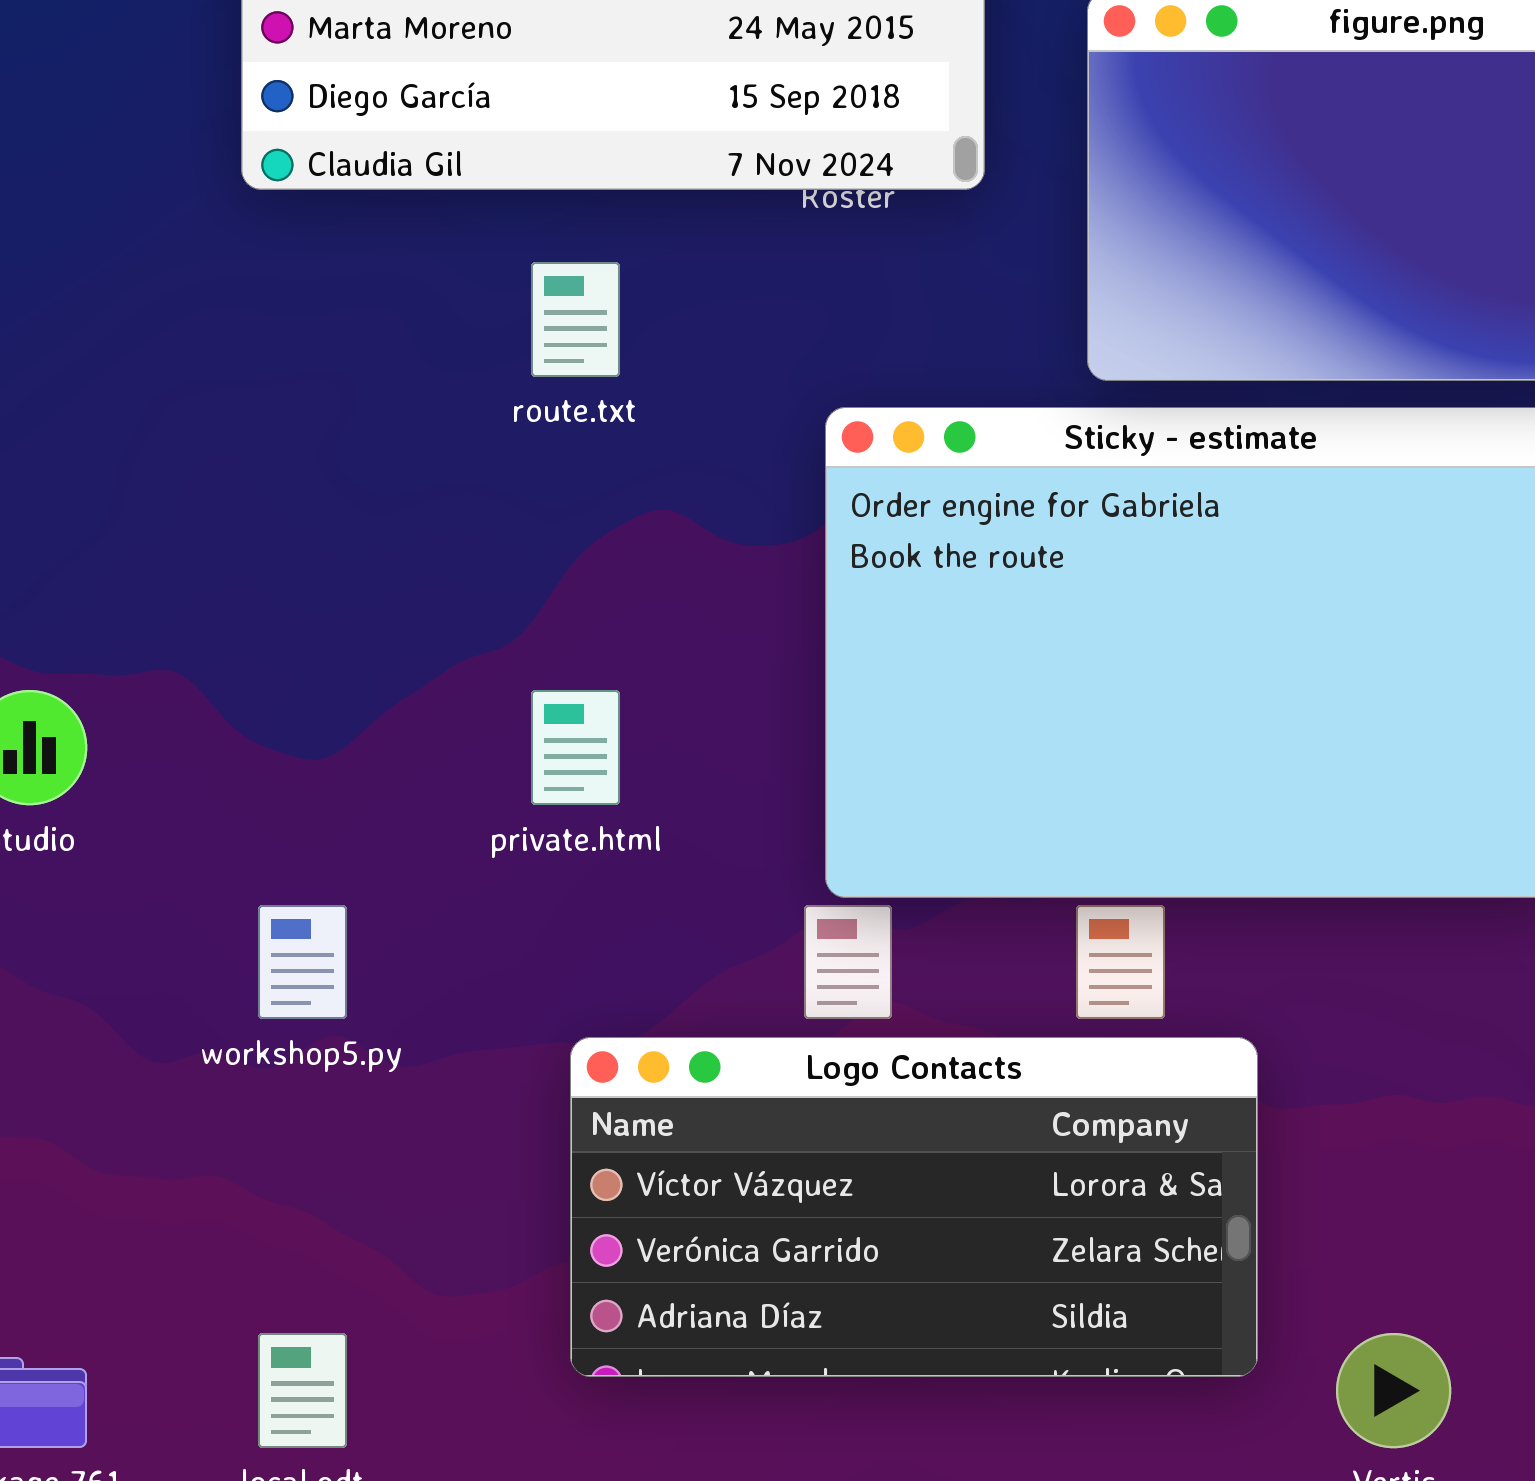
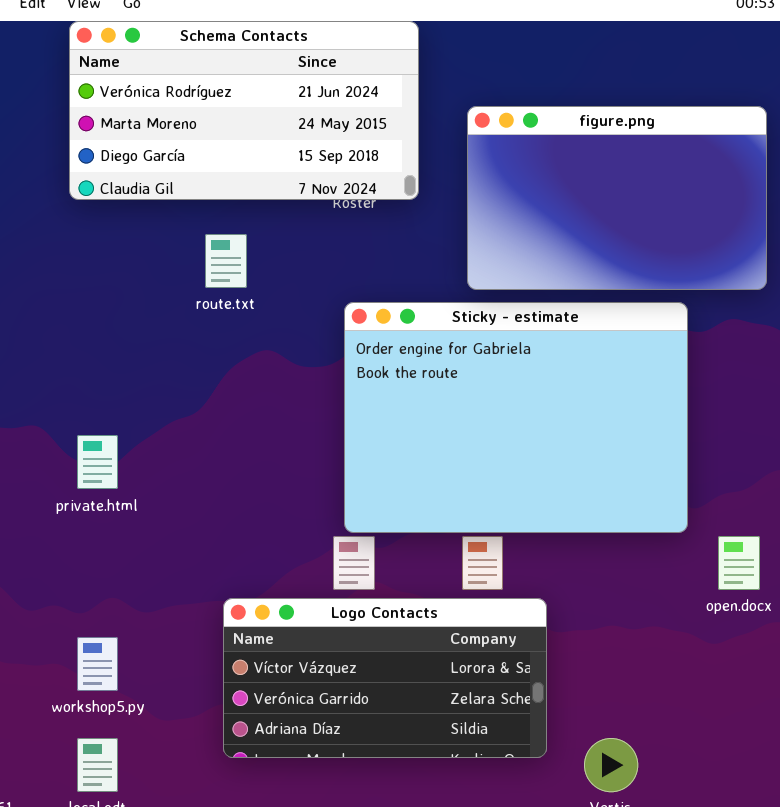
private.html: [531,690,620,805] -> [77,435,118,489], moved
workshop5.py: [258,905,347,1019] -> [77,637,118,691], moved

